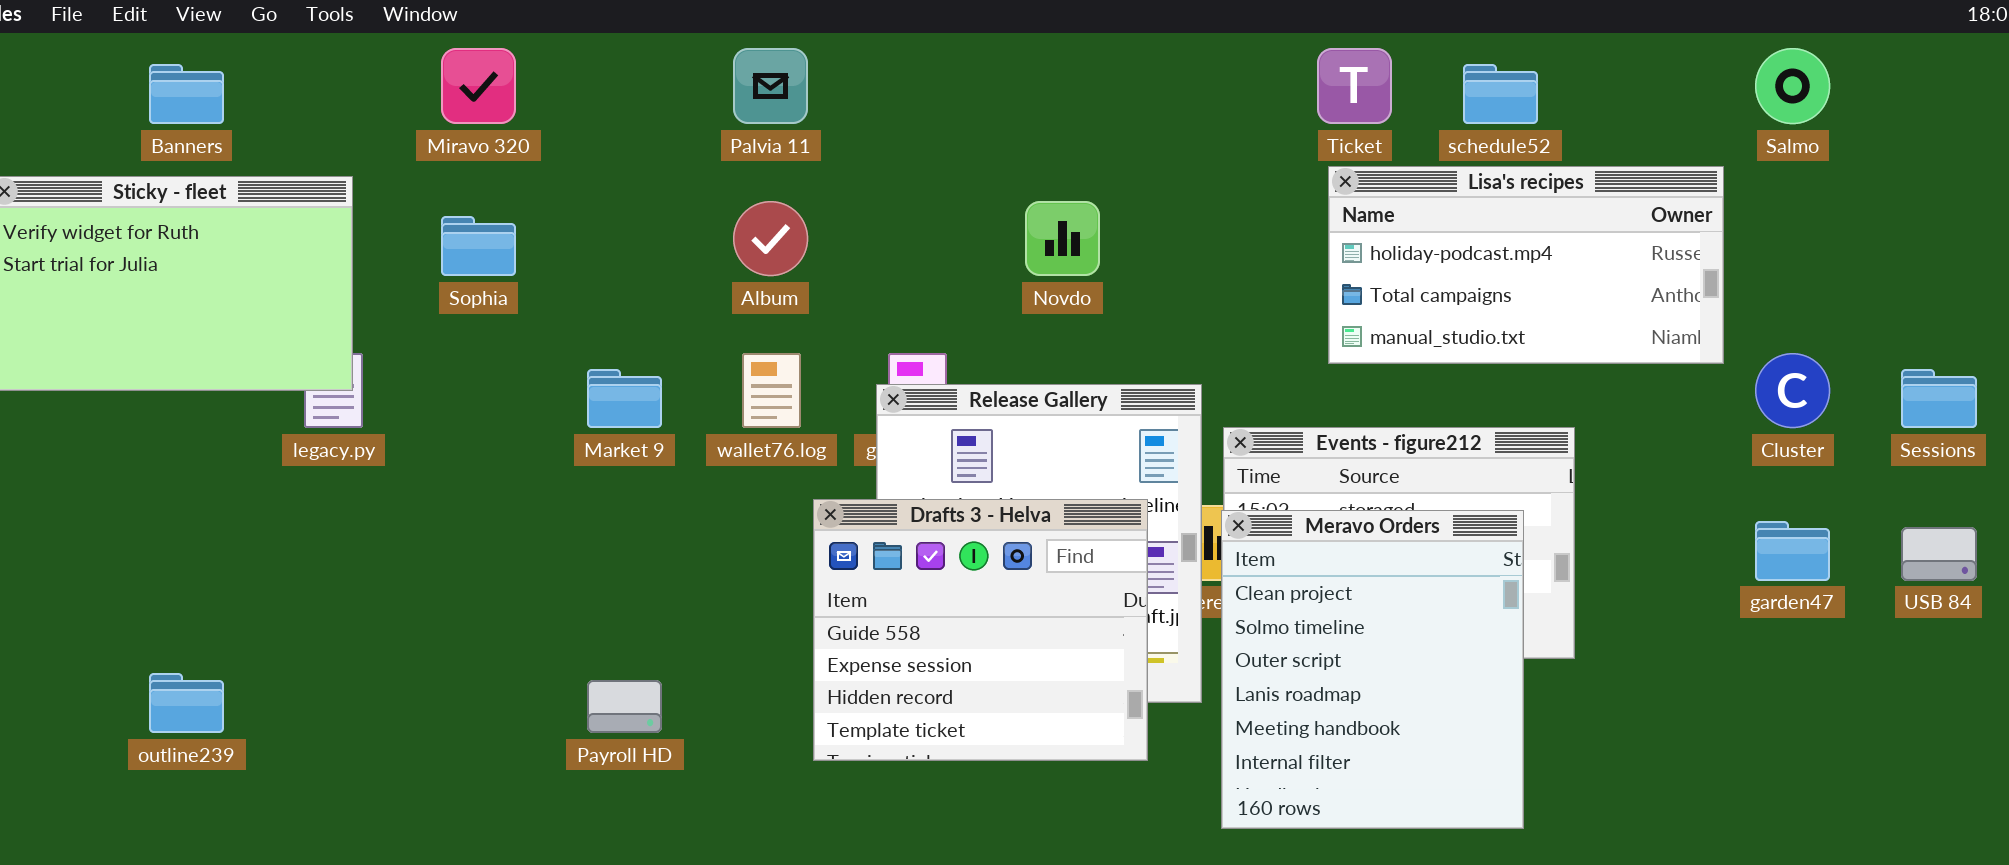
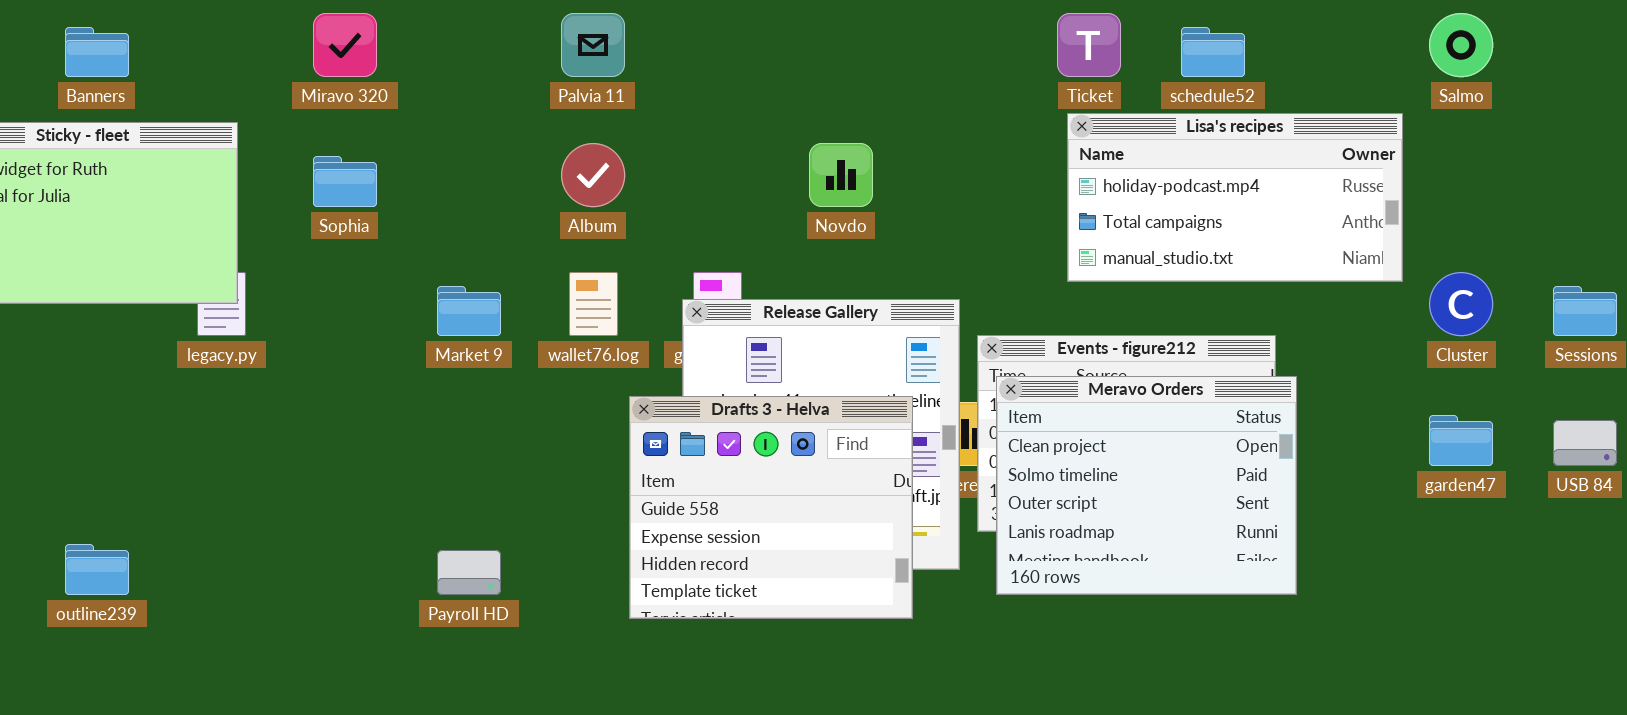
Meravo Orders: [1221,510,1524,829] -> [996,376,1297,595], moved, resized

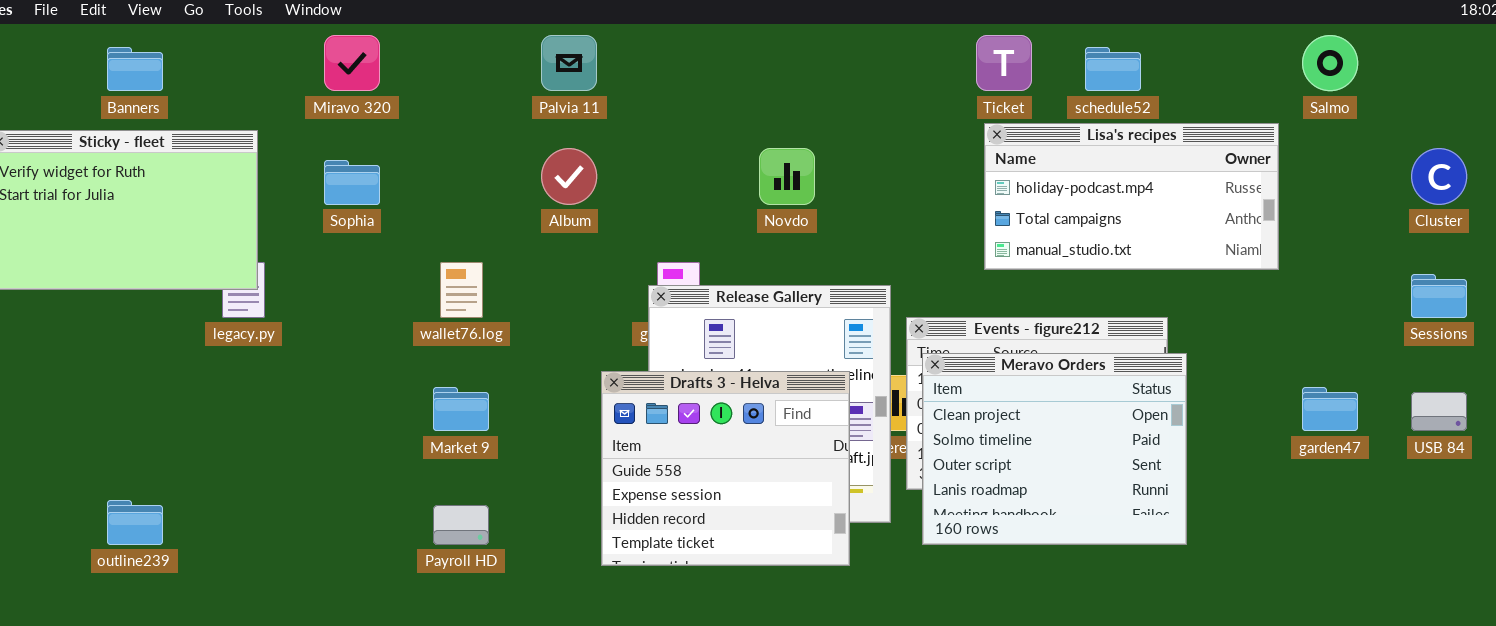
wallet76.log: [569,272,618,336] -> [440,262,483,318], moved
Cluster: [1429,272,1493,336] -> [1411,148,1467,205], moved
Market 9: [437,286,501,336] -> [433,387,489,431], moved

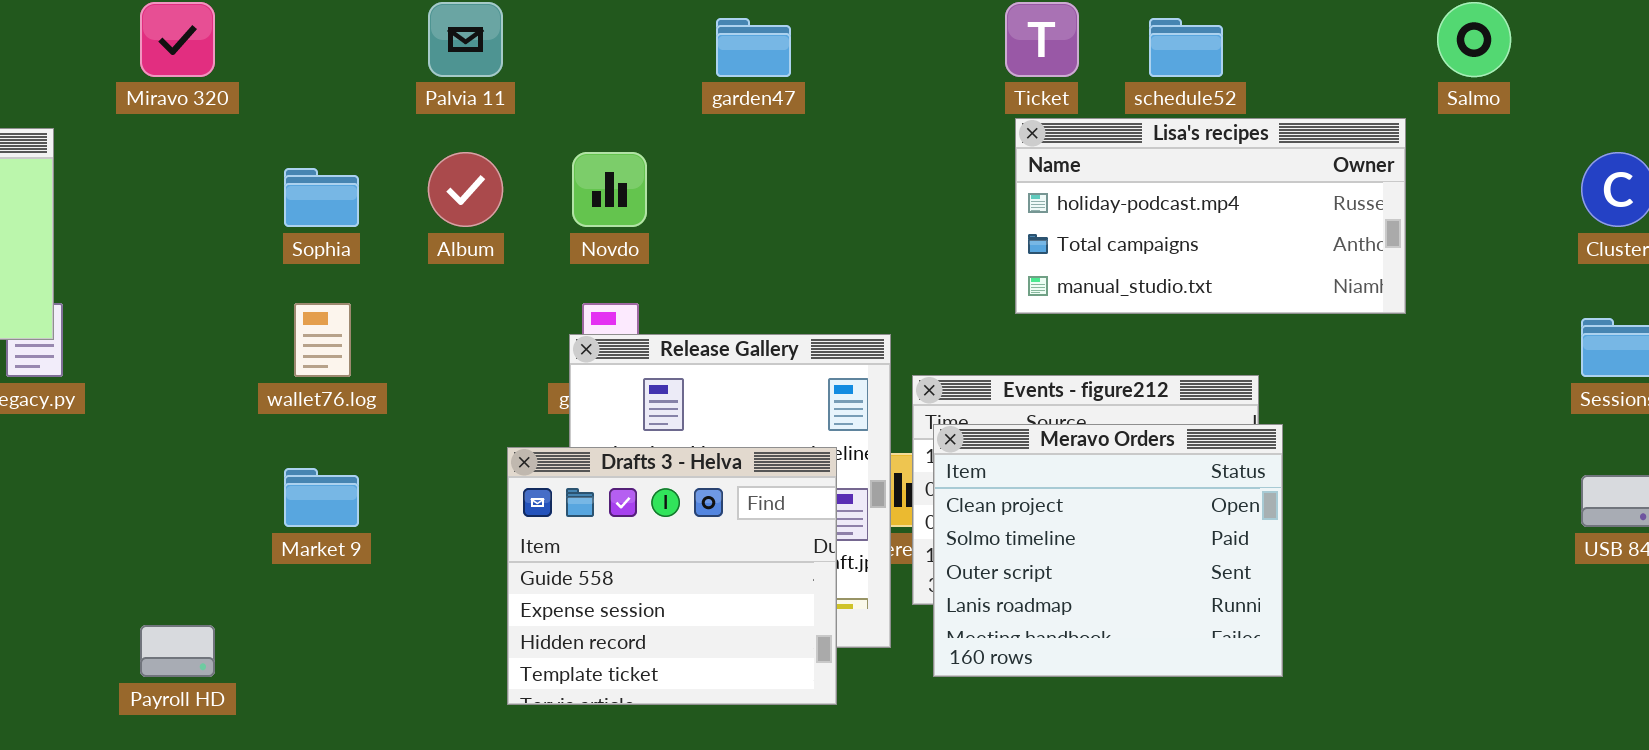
Novdo: [759,148,815,205] -> [572,152,647,227], moved
Sophia: [324,160,380,205] -> [284,168,359,227], moved
garden47: [1302,387,1358,431] -> [716,18,791,77], moved
Payroll HD: [433,505,489,545] -> [140,625,215,677], moved

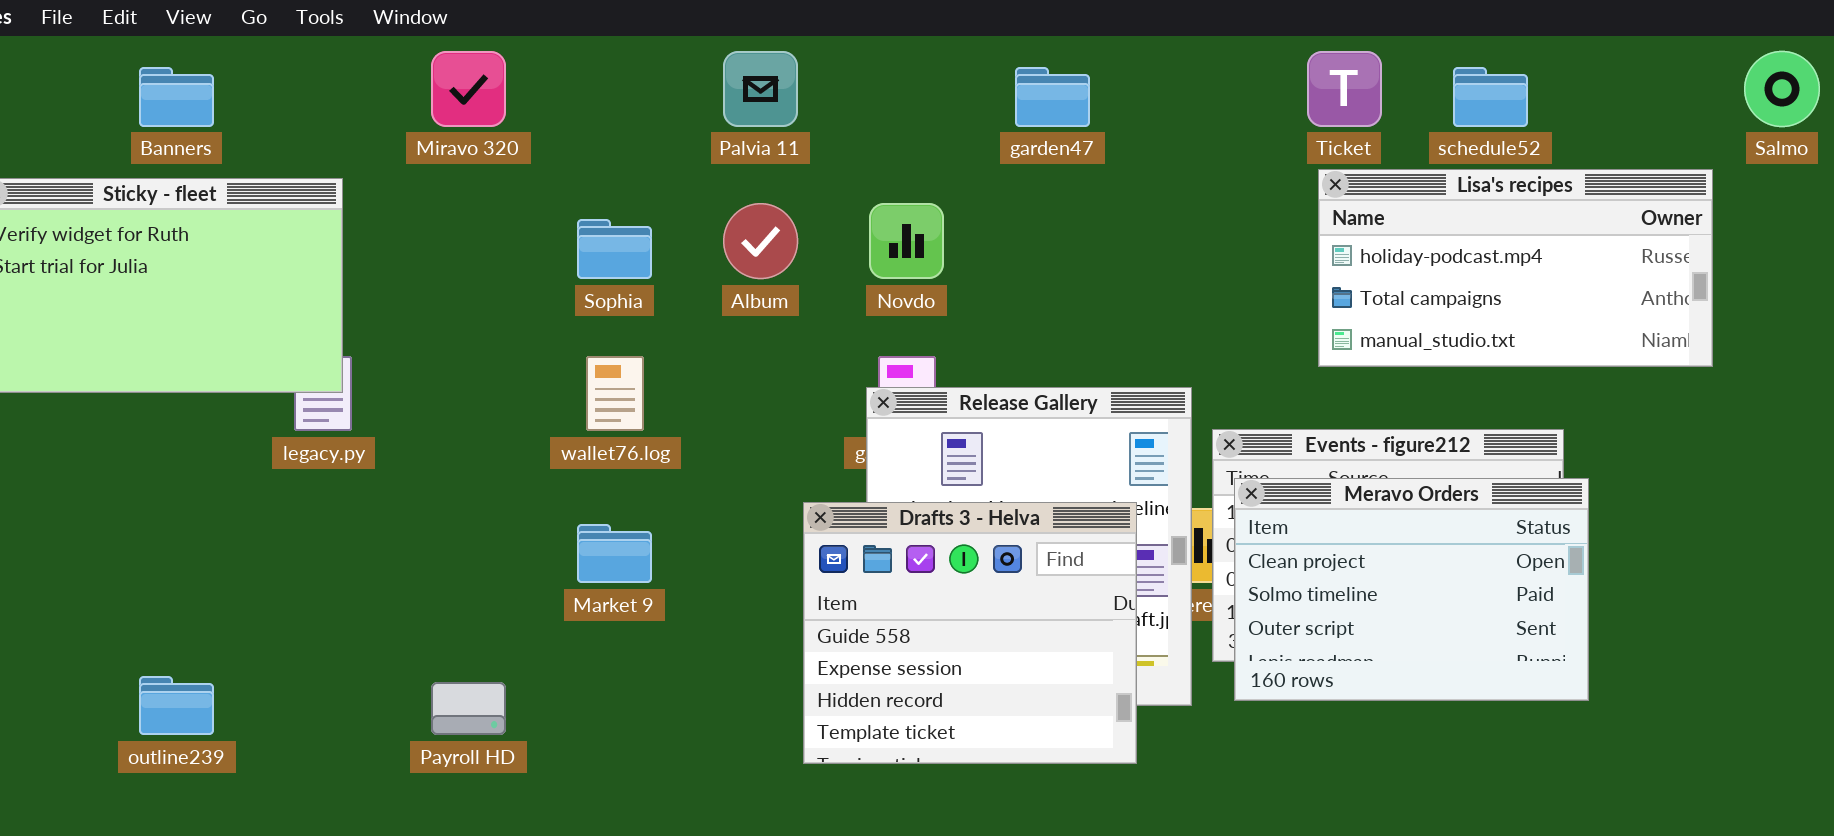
Meravo Orders: [933,424,1283,677] -> [1234,478,1589,701], resized

